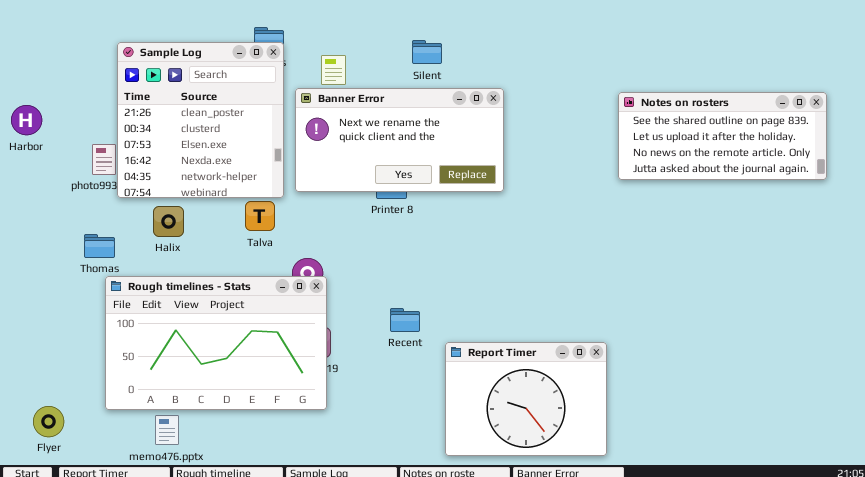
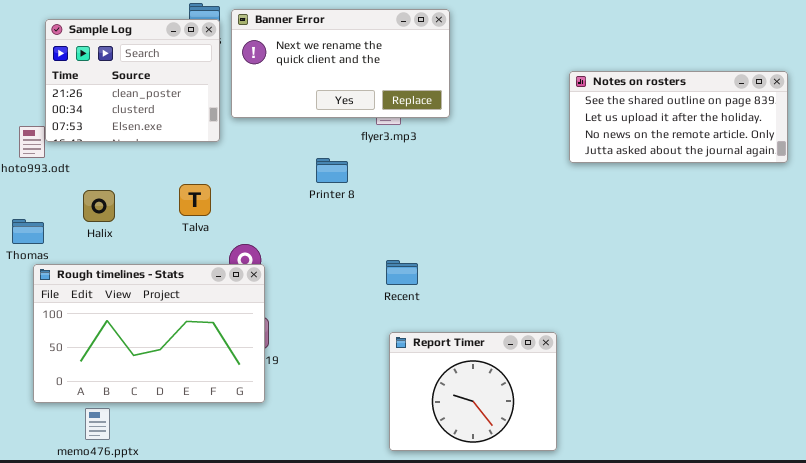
Sample Log: [117,42,284,198] -> [45,19,220,142], resized
Banner Error: [295,88,504,192] -> [231,9,450,118], moved
Recent: [390,308,420,332] -> [386,260,418,285], moved

